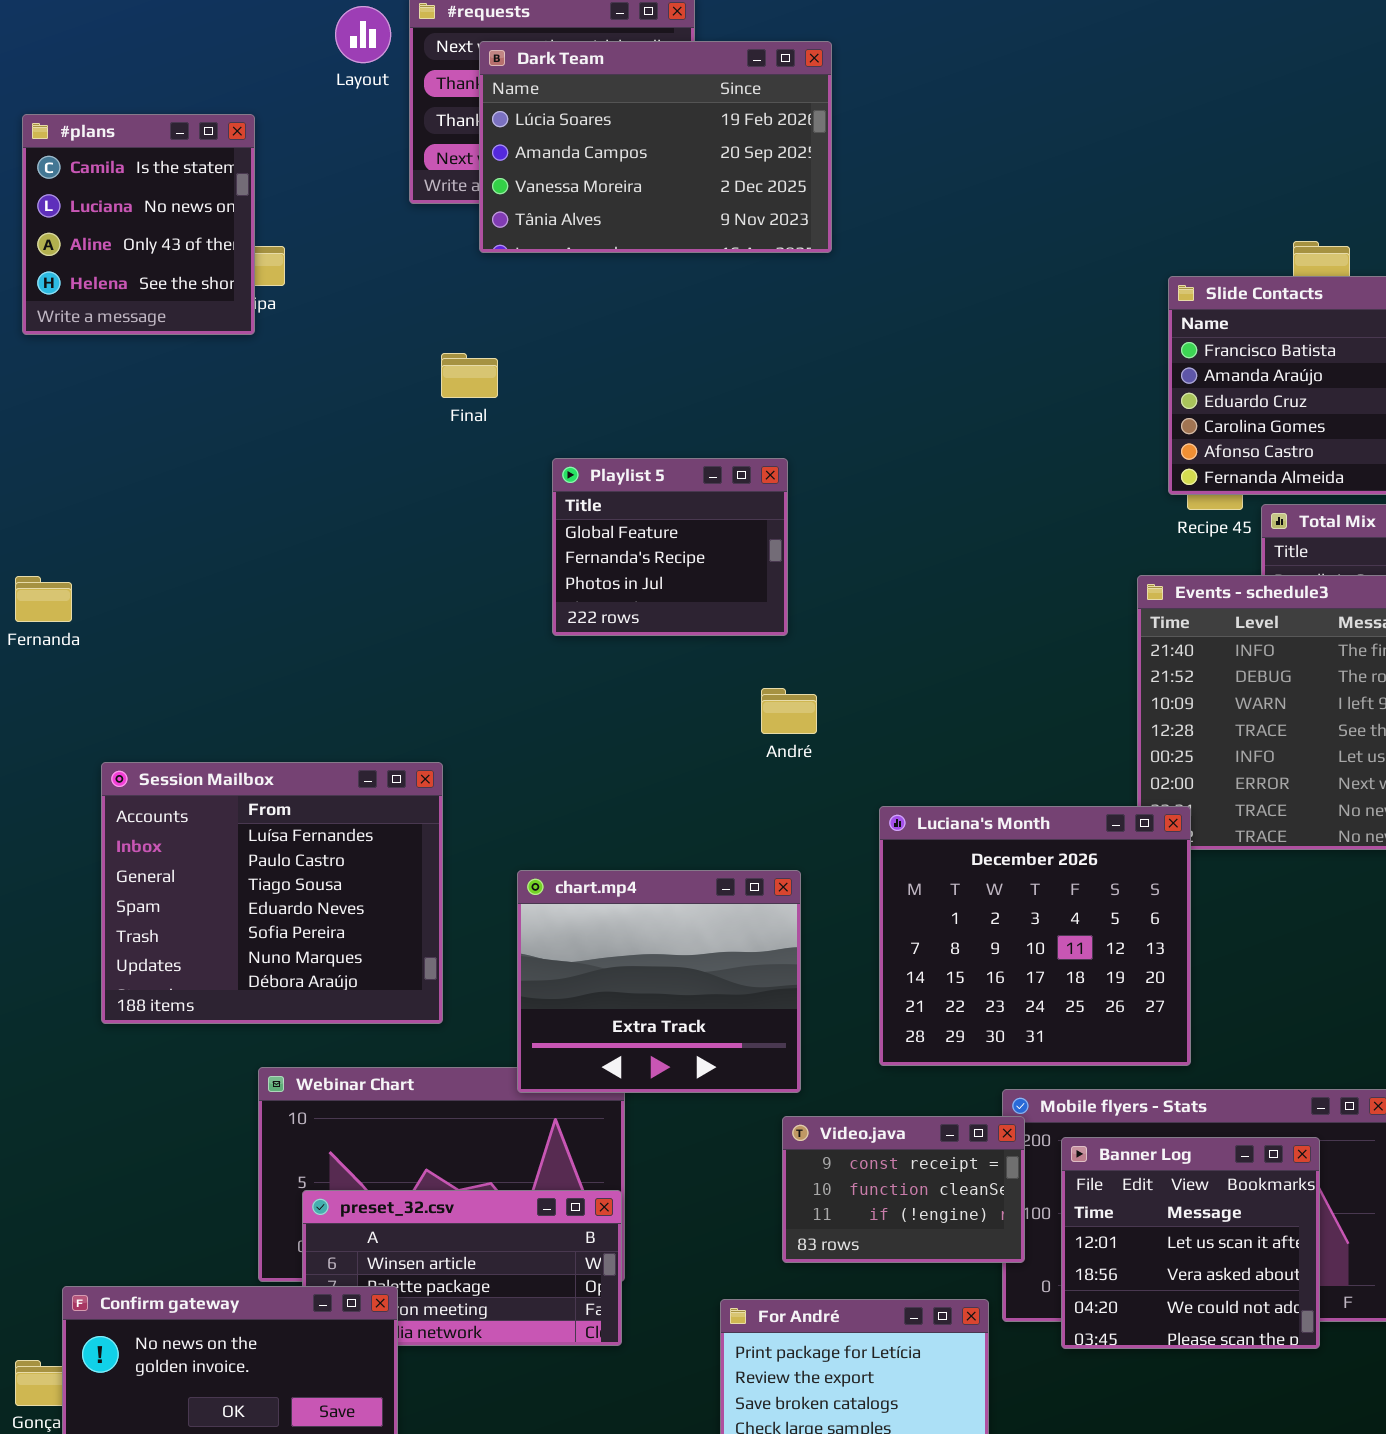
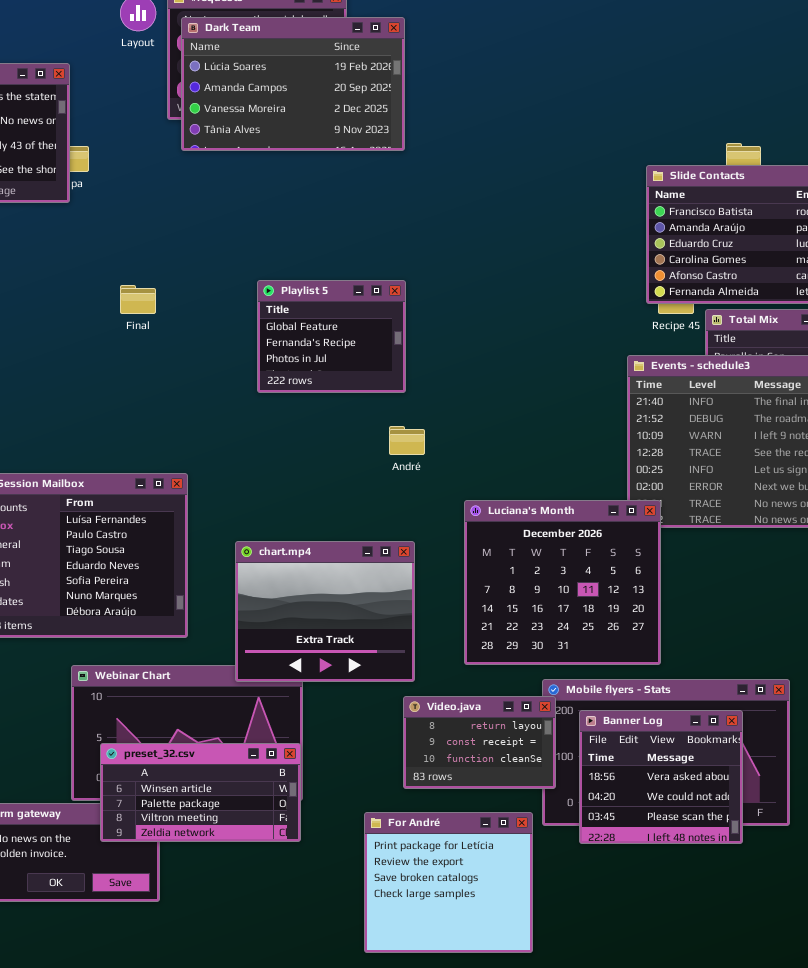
Dark Team: [479,41,832,253] -> [181,17,405,151], moved
Final: [441,353,498,398] -> [120,285,156,314], moved
Video.java: [782,1116,1025,1263] -> [403,696,556,789], scrolled up 1 row
Banner Log: [1061,1137,1320,1349] -> [579,710,743,844], scrolled down 1 row
preset_32.csv: [302,1190,622,1346] -> [100,743,301,842], raised

